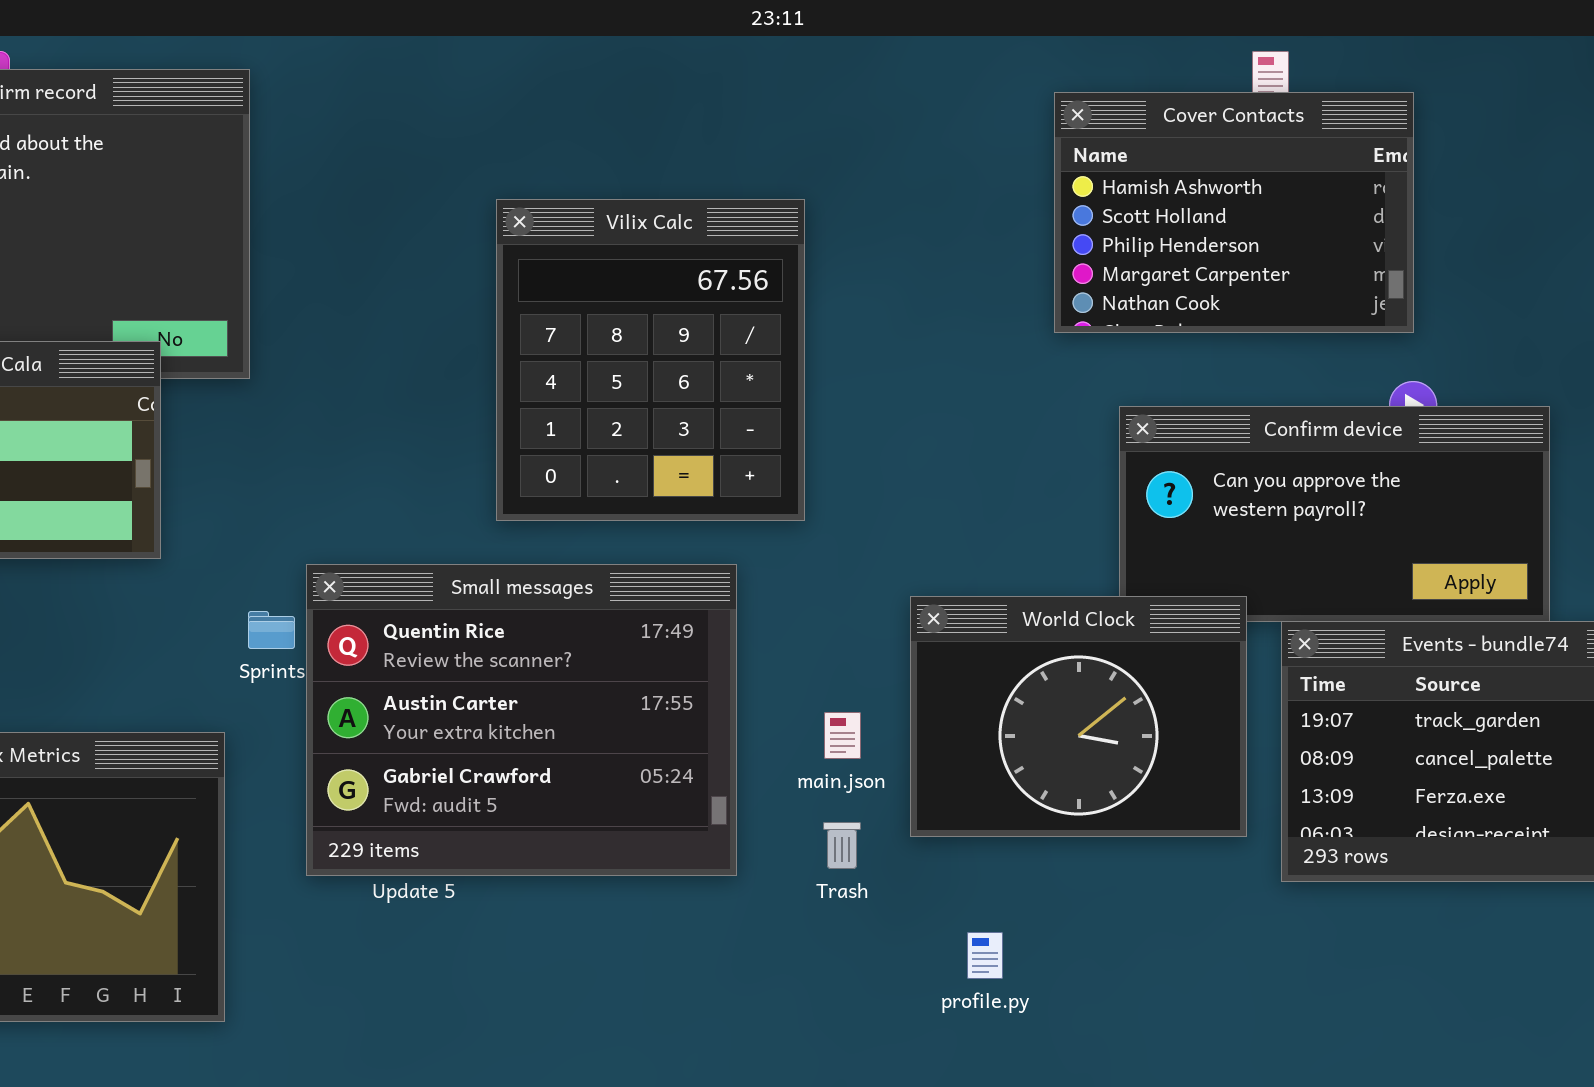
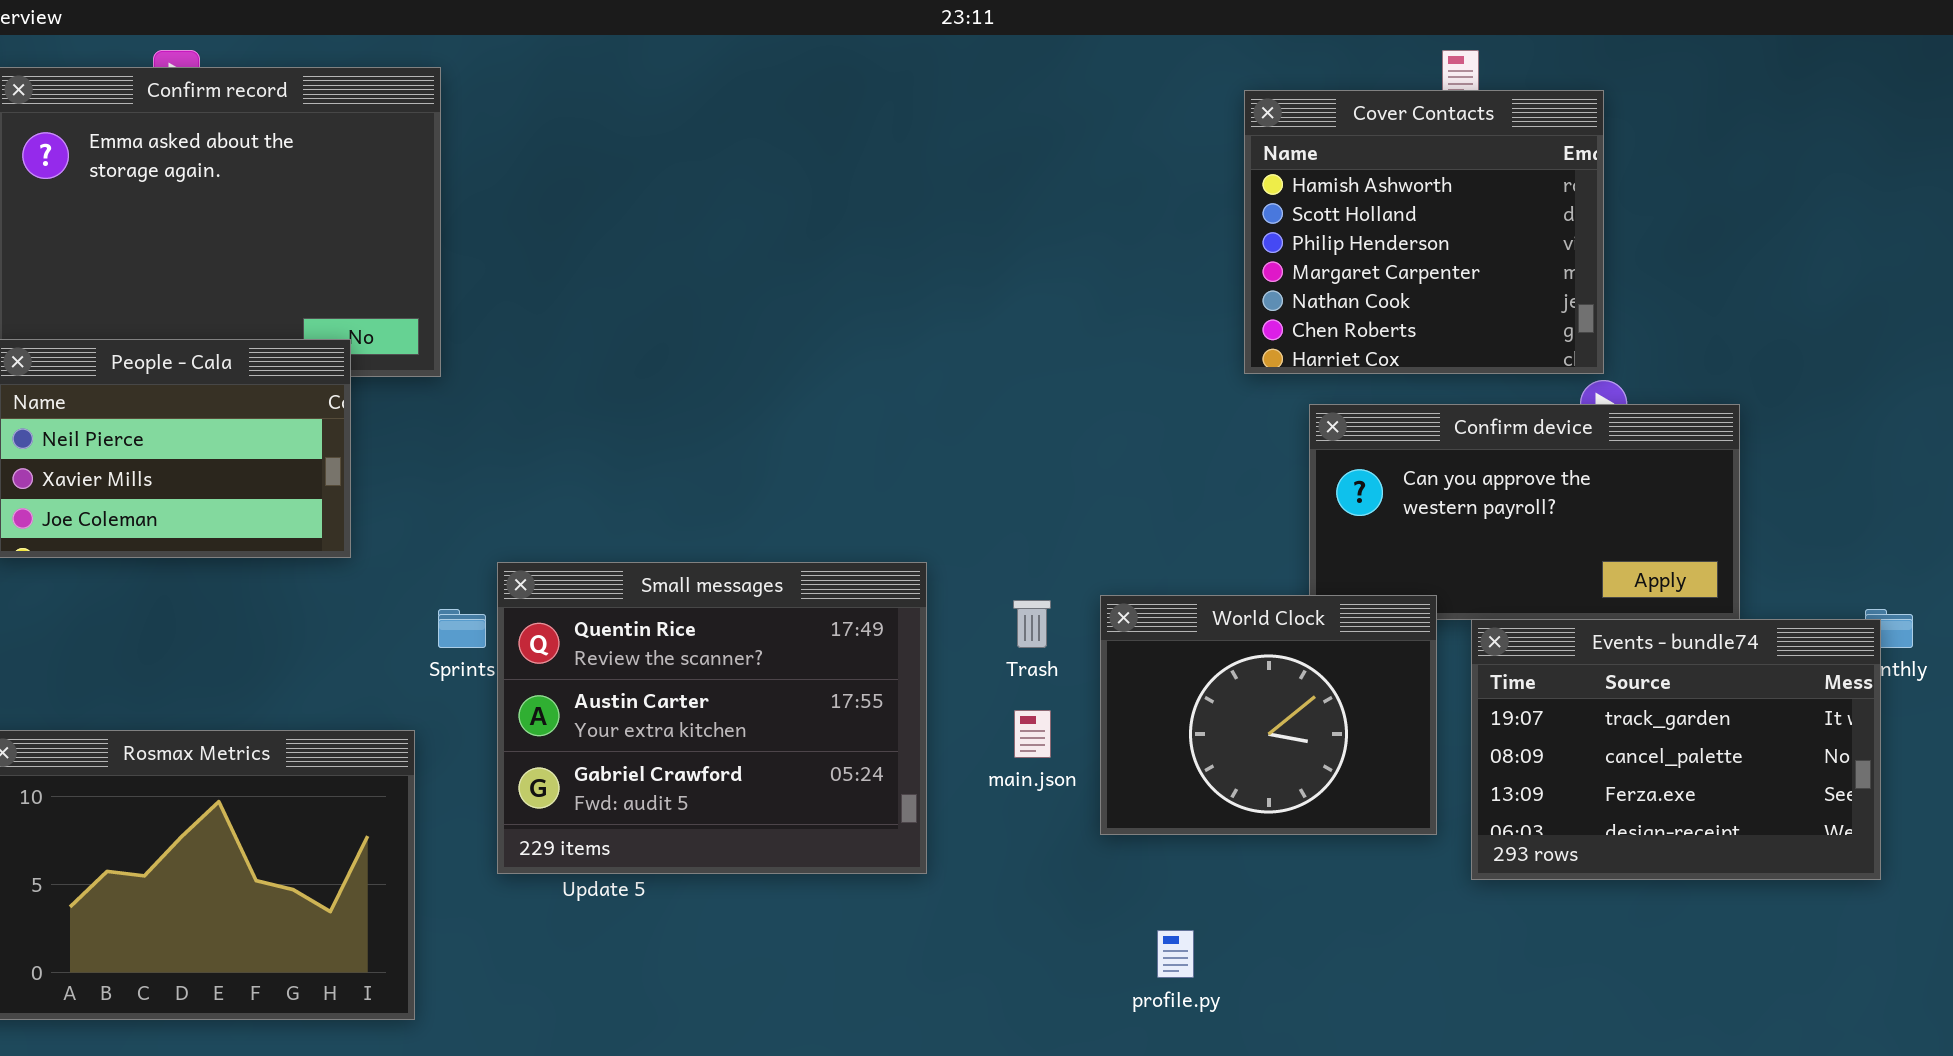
Cover Contacts: [1054,92,1414,333] -> [1244,90,1604,374], resized
Vilix Calc: [496,199,805,521] -> none, closed
Trash: [823,822,861,869] -> [1013,600,1051,648], moved

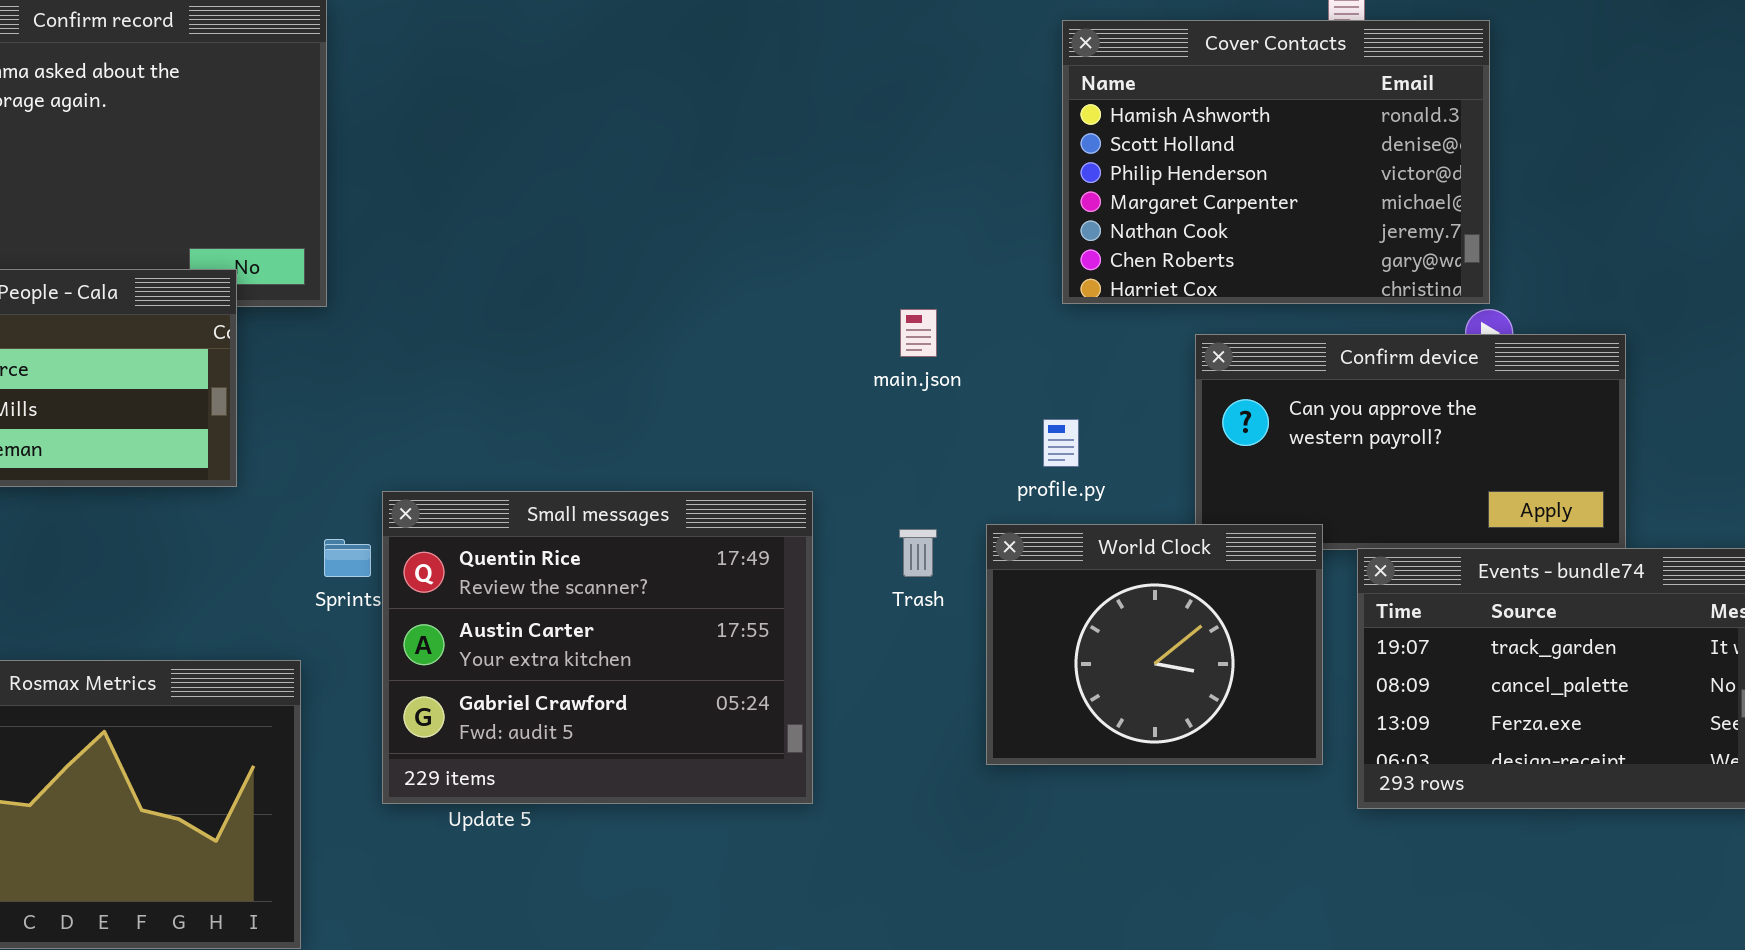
Cover Contacts: [1244,90,1604,374] -> [1062,20,1490,304], resized
main.json: [1014,710,1051,758] -> [900,309,937,357], moved
profile.py: [1157,930,1194,978] -> [1043,419,1079,467], moved

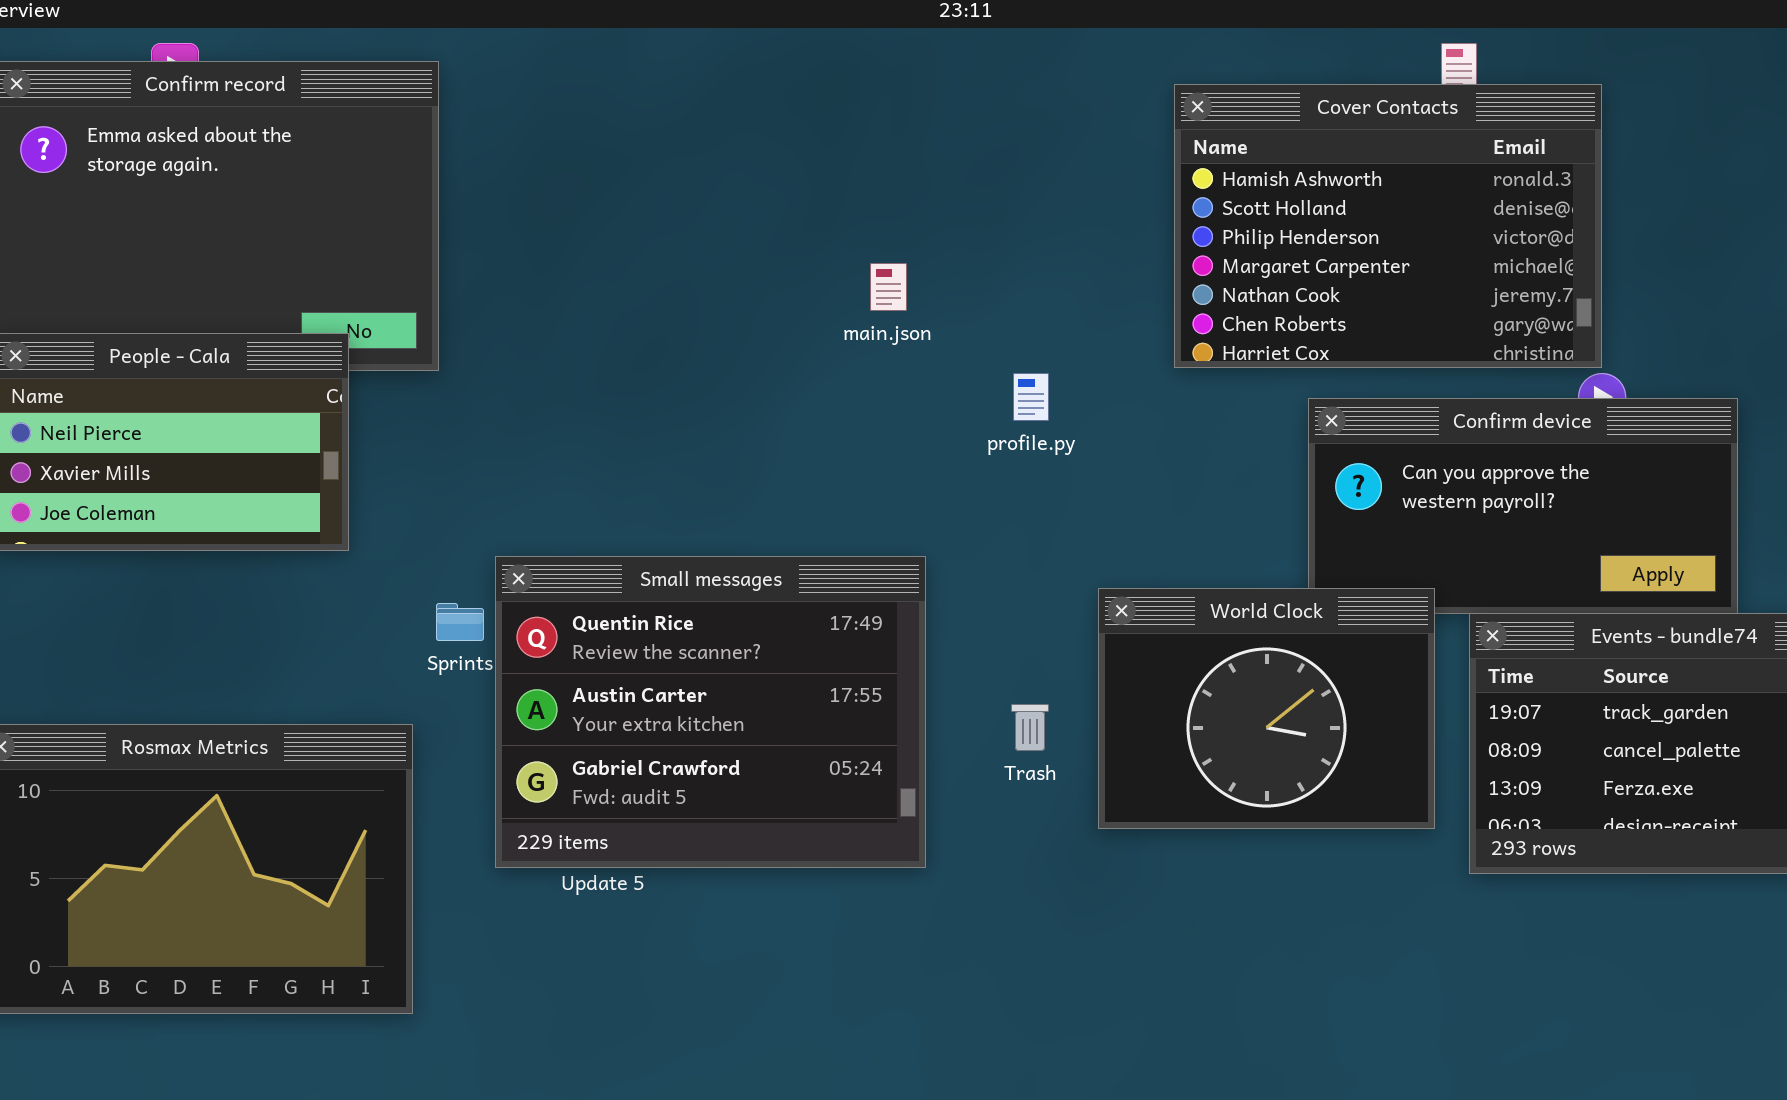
main.json: [900,309,937,357] -> [870,263,907,311], moved
profile.py: [1043,419,1079,467] -> [1013,373,1049,421], moved
Trash: [899,529,937,577] -> [1011,704,1049,751], moved

